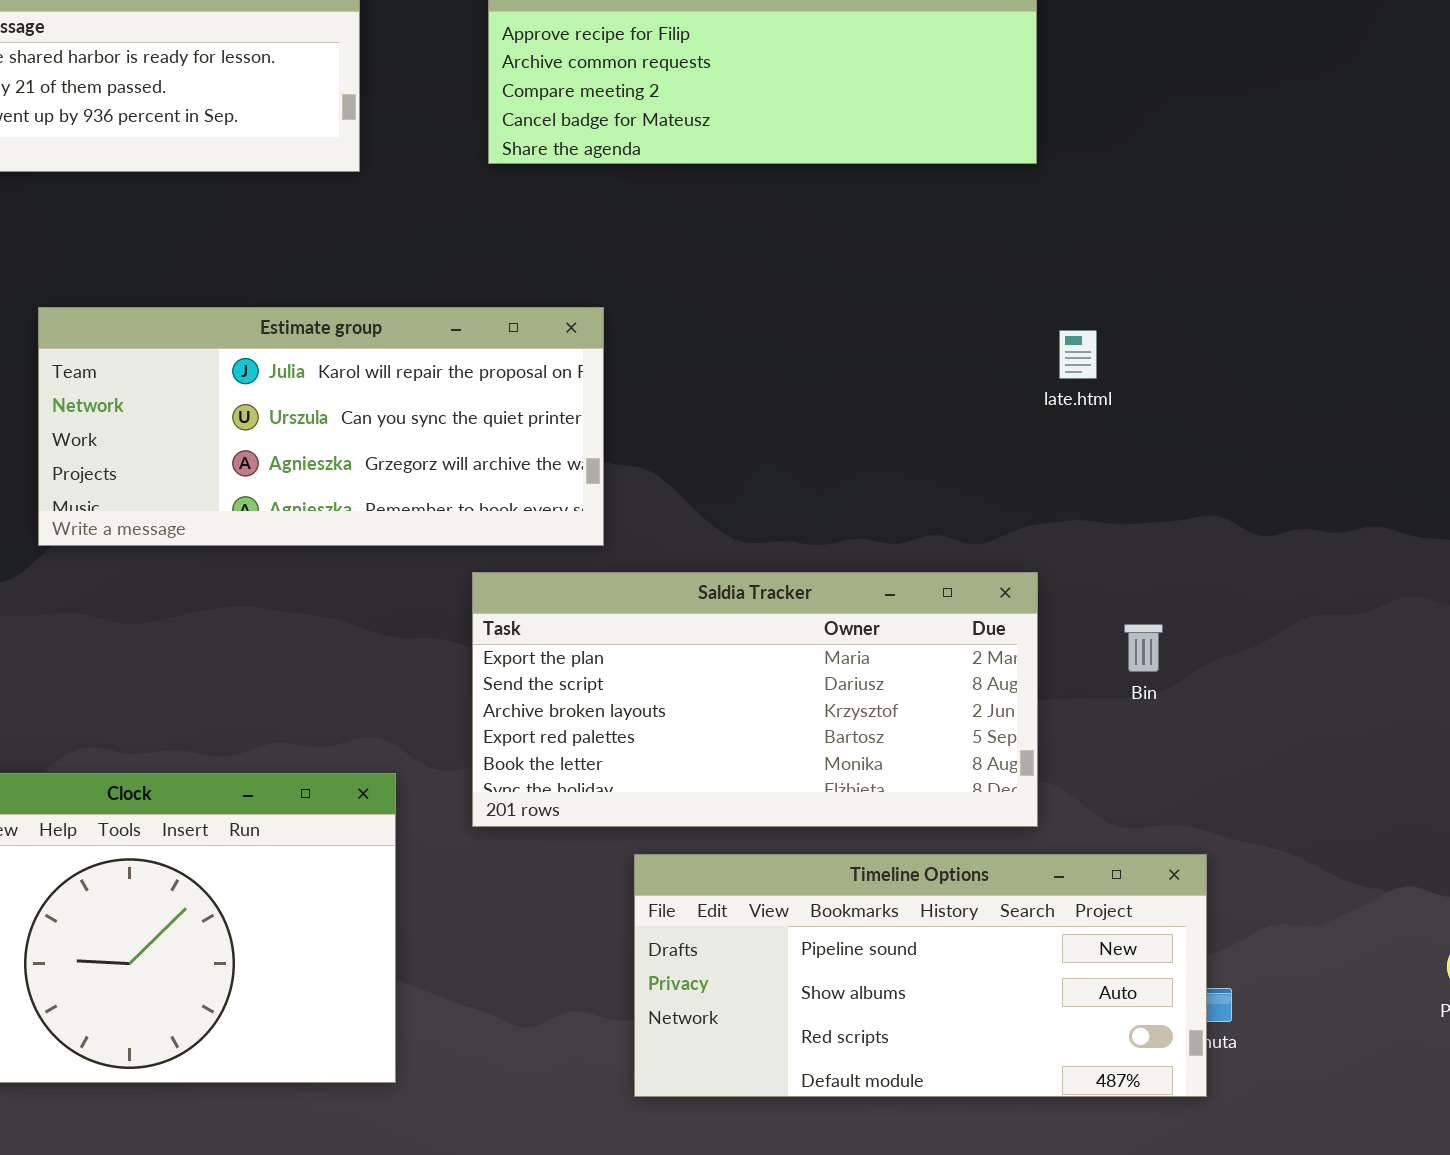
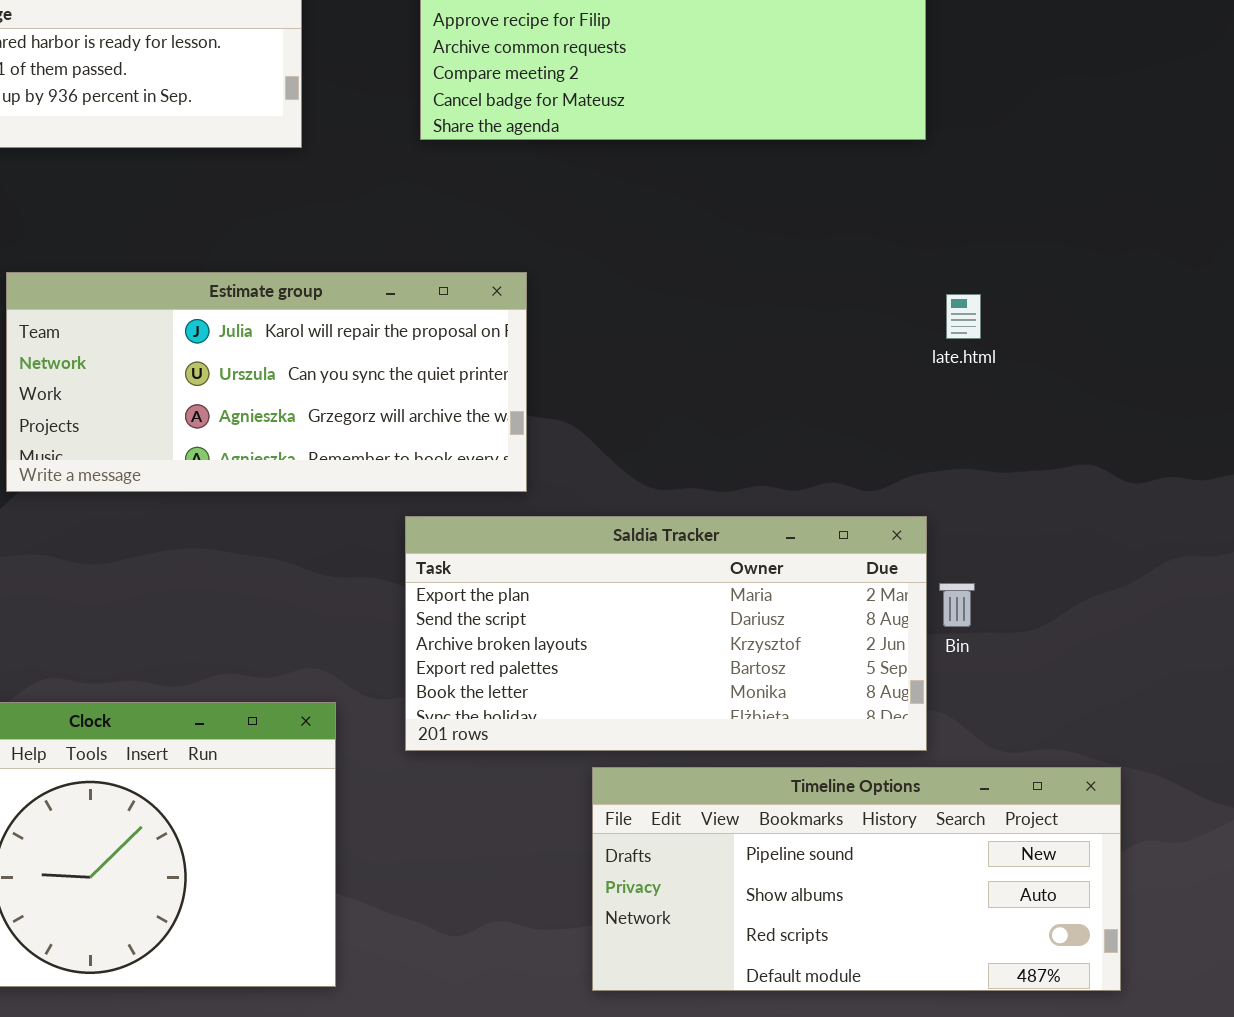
Bin: [1124,624,1163,672] -> [939,583,975,627], moved
Timeline Options: [634,854,1207,1097] -> [592,767,1121,991], moved

